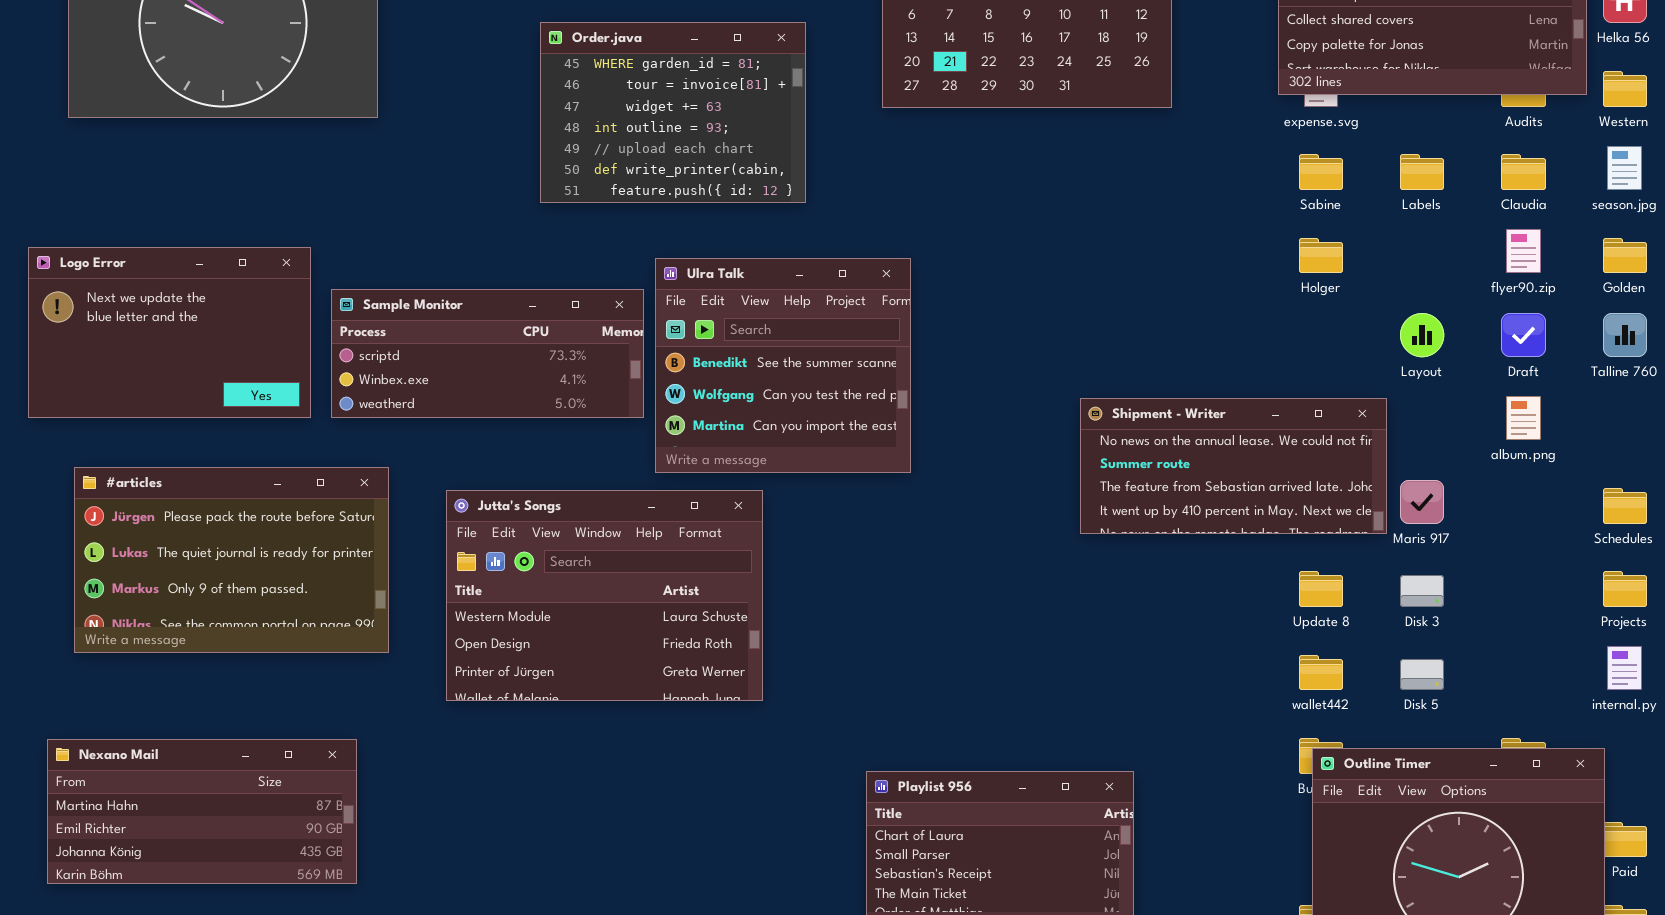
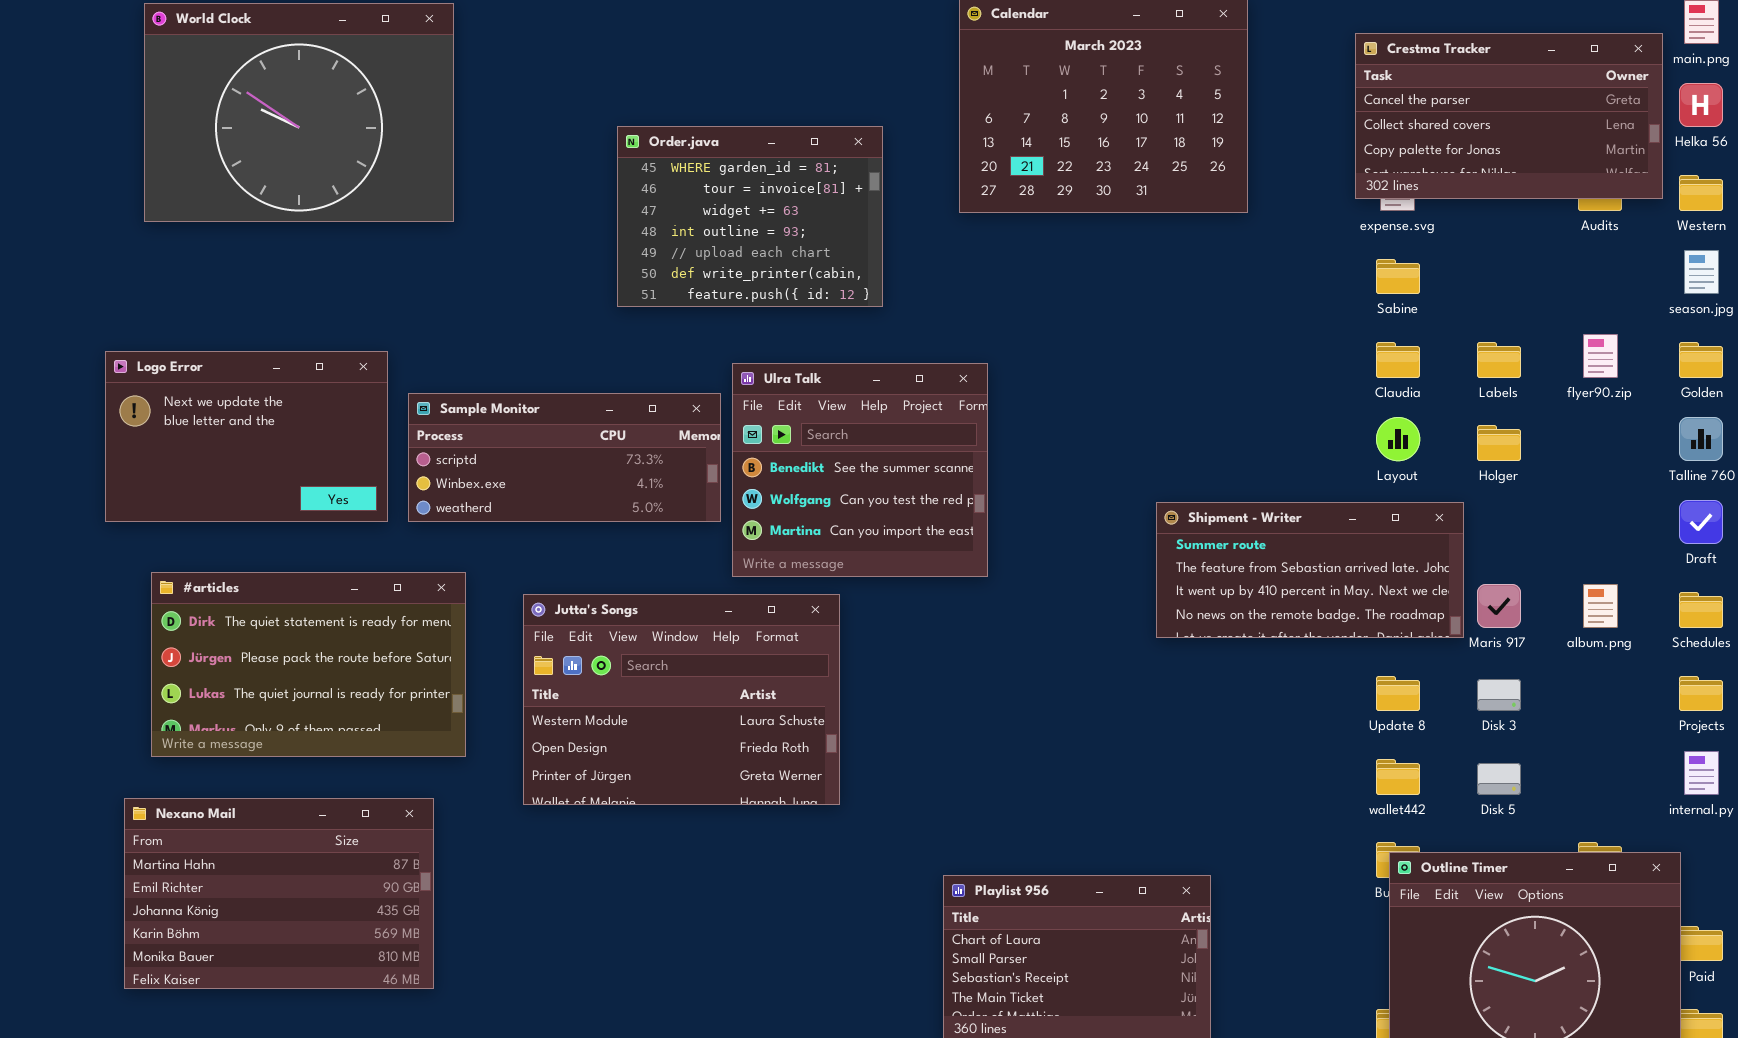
Labels: [1400,154,1444,190] -> [1477,342,1521,378], moved
Claudia: [1501,154,1546,190] -> [1376,342,1420,378], moved
Holger: [1299,238,1343,273] -> [1477,425,1521,461], moved
Layout: [1400,313,1444,357] -> [1376,417,1420,461], moved
Draft: [1501,313,1546,357] -> [1679,500,1723,544], moved
album.png: [1506,396,1541,440] -> [1583,584,1618,628], moved
Shipment - Writer: [1080,398,1387,534] -> [1156,502,1464,638], scrolled down 1 row
#articles: [74,467,389,653] -> [151,572,466,757], scrolled up 1 row
Nexano Mail: [47,739,357,884] -> [124,798,434,989], resized

